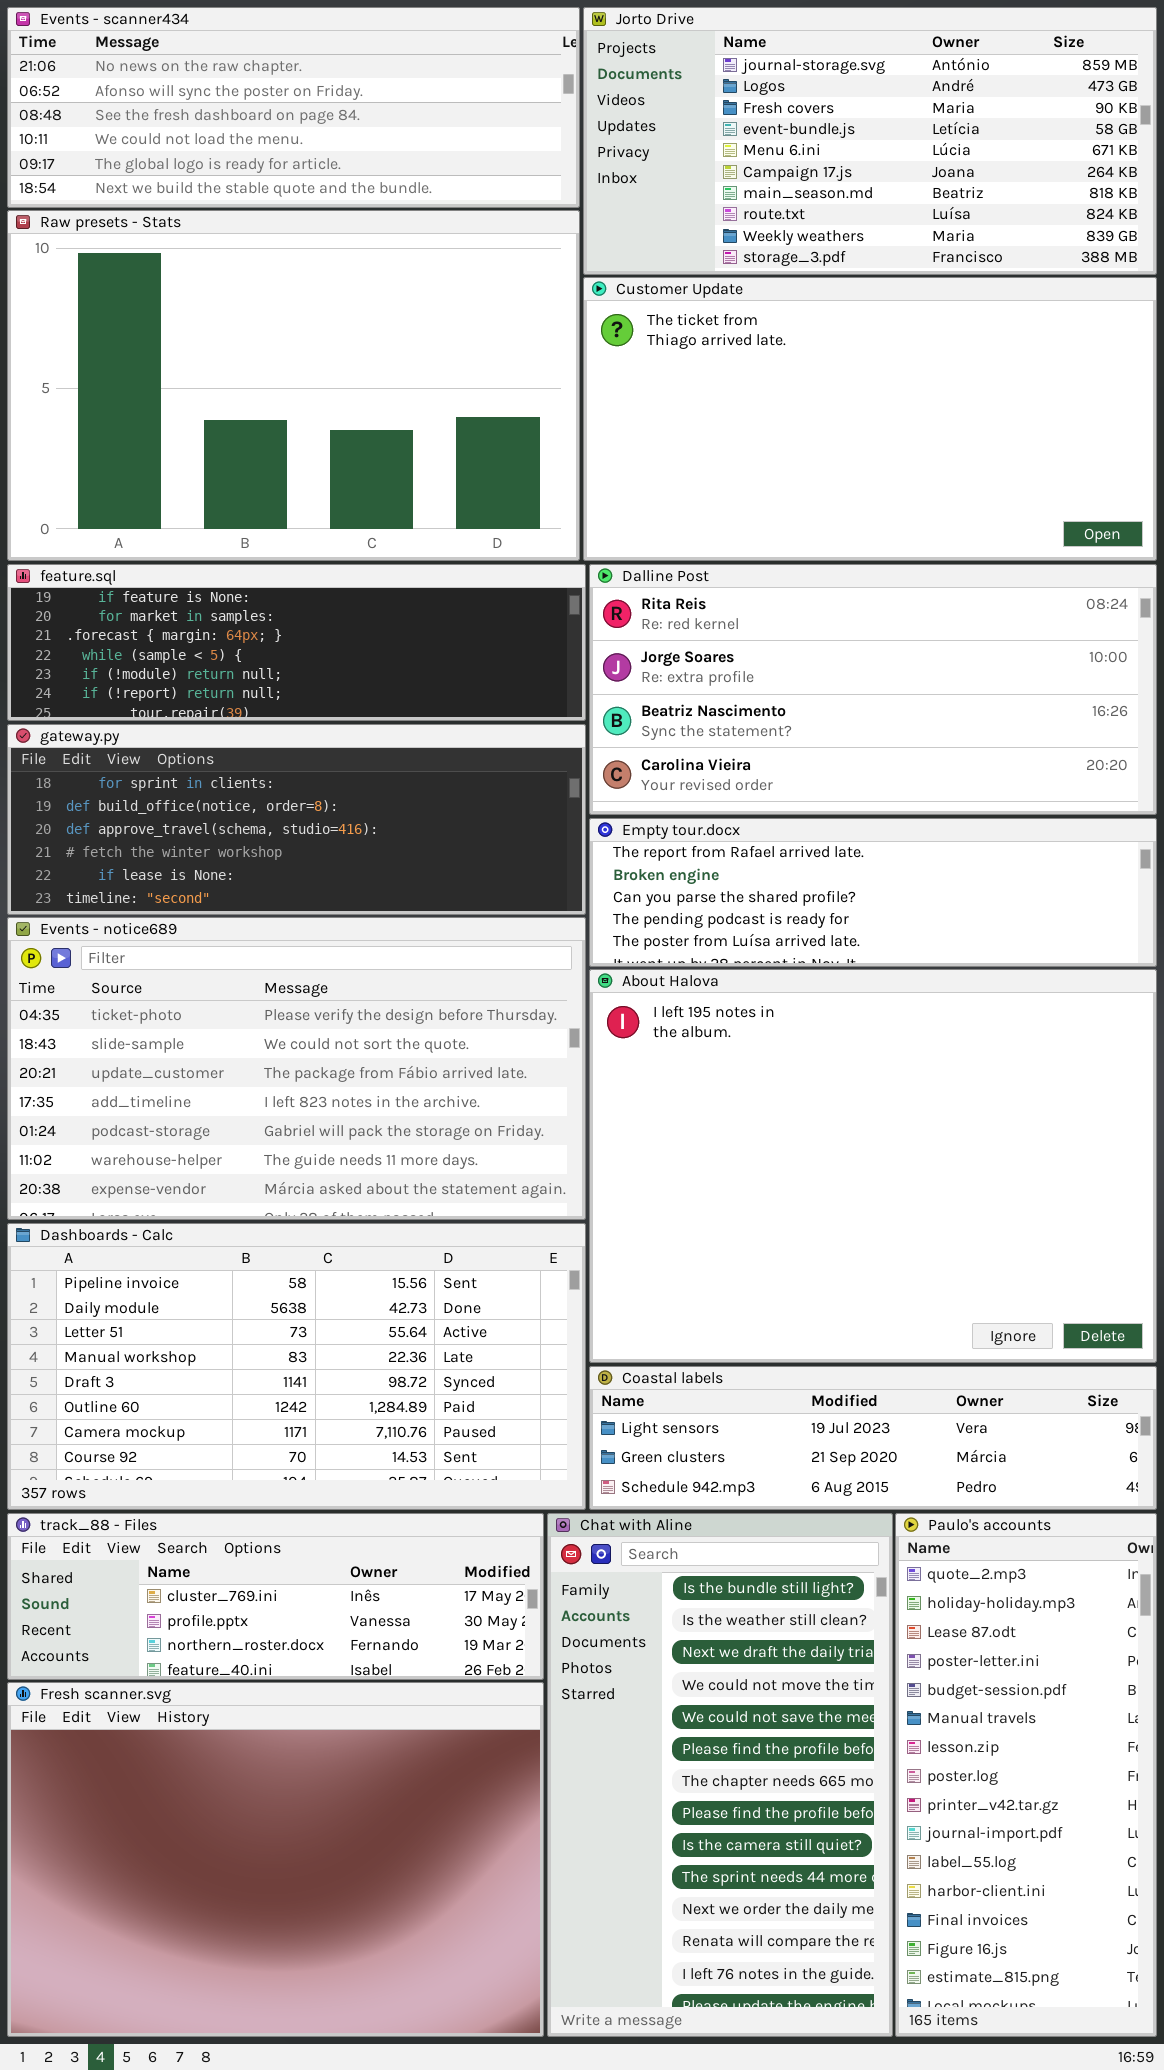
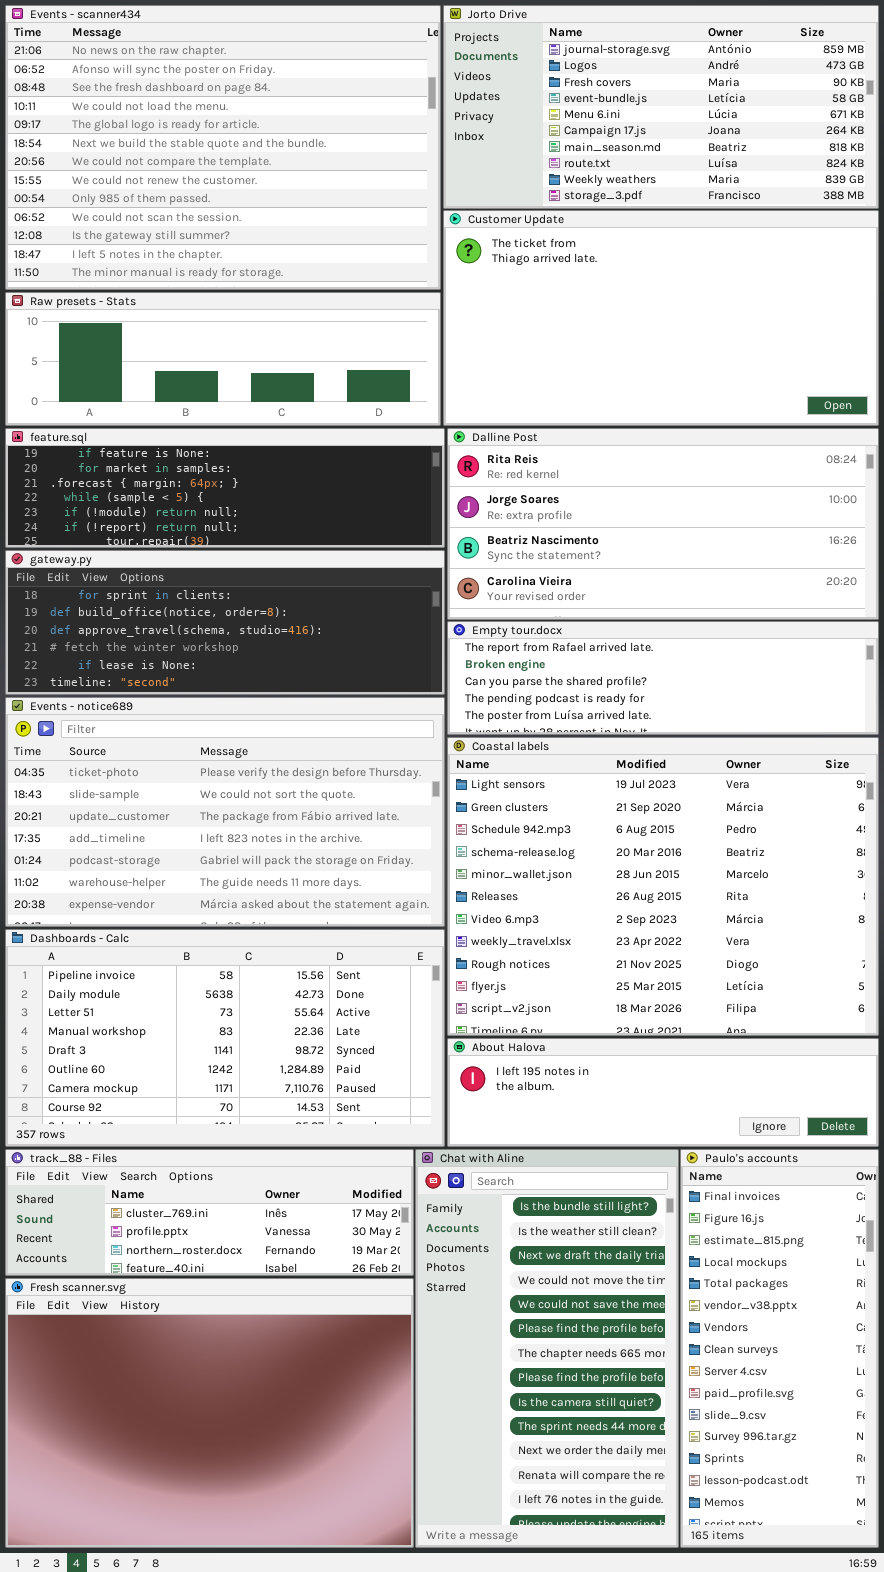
Events - scanner434: [7,7,580,208] -> [5,5,441,290], resized
Raw presets - Stats: [7,210,580,561] -> [5,292,441,426], resized
About Halova: [589,969,1157,1363] -> [447,1038,879,1147], moved, resized
Coastal labels: [589,1366,1157,1510] -> [447,737,879,1036], moved, resized
Paulo's accounts: [895,1513,1157,2037] -> [680,1149,879,1548], scrolled down 12 rows

